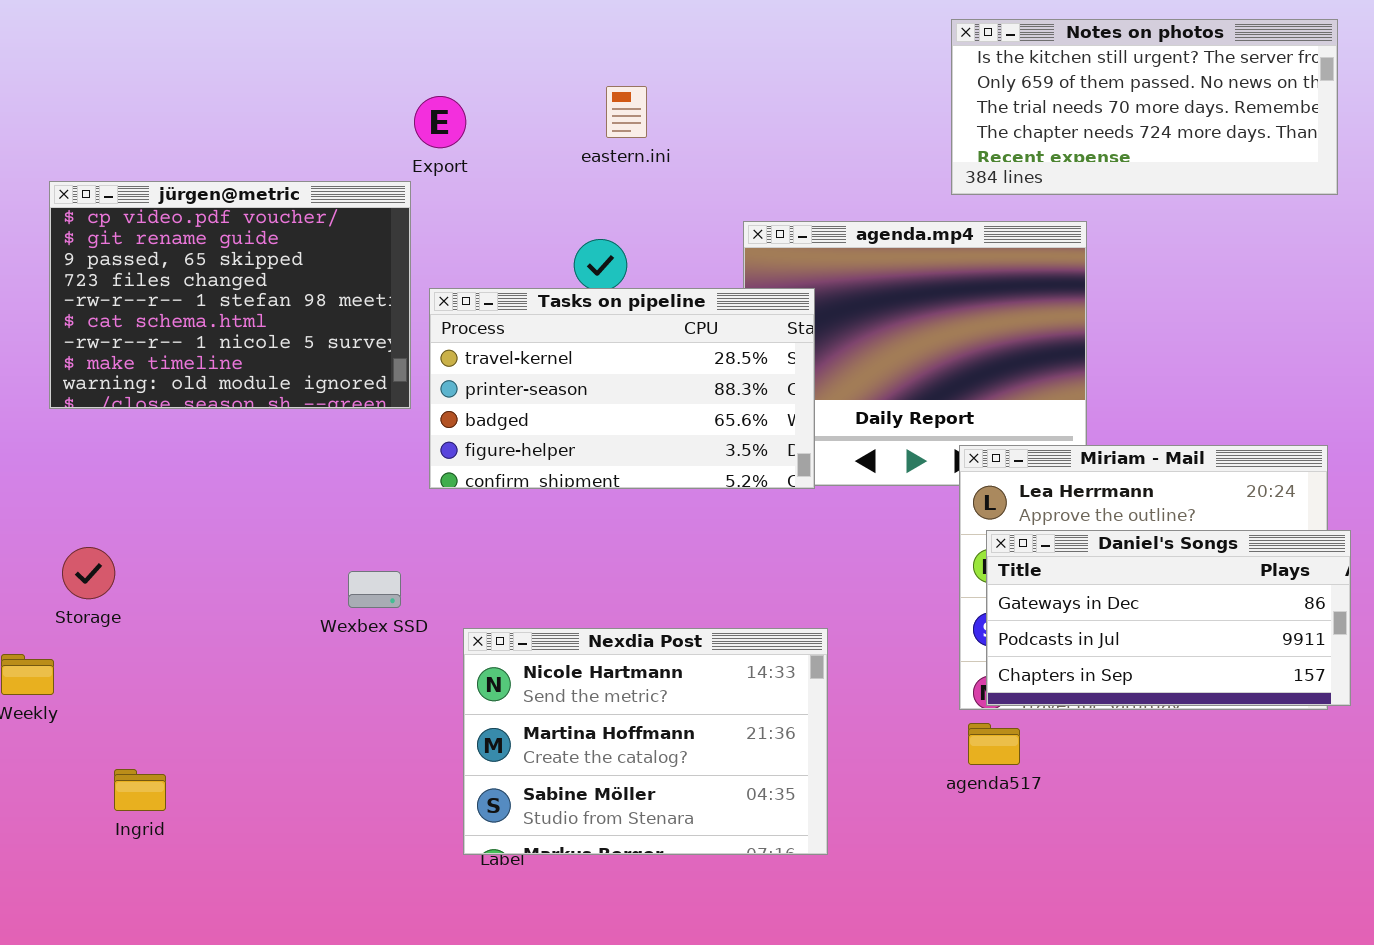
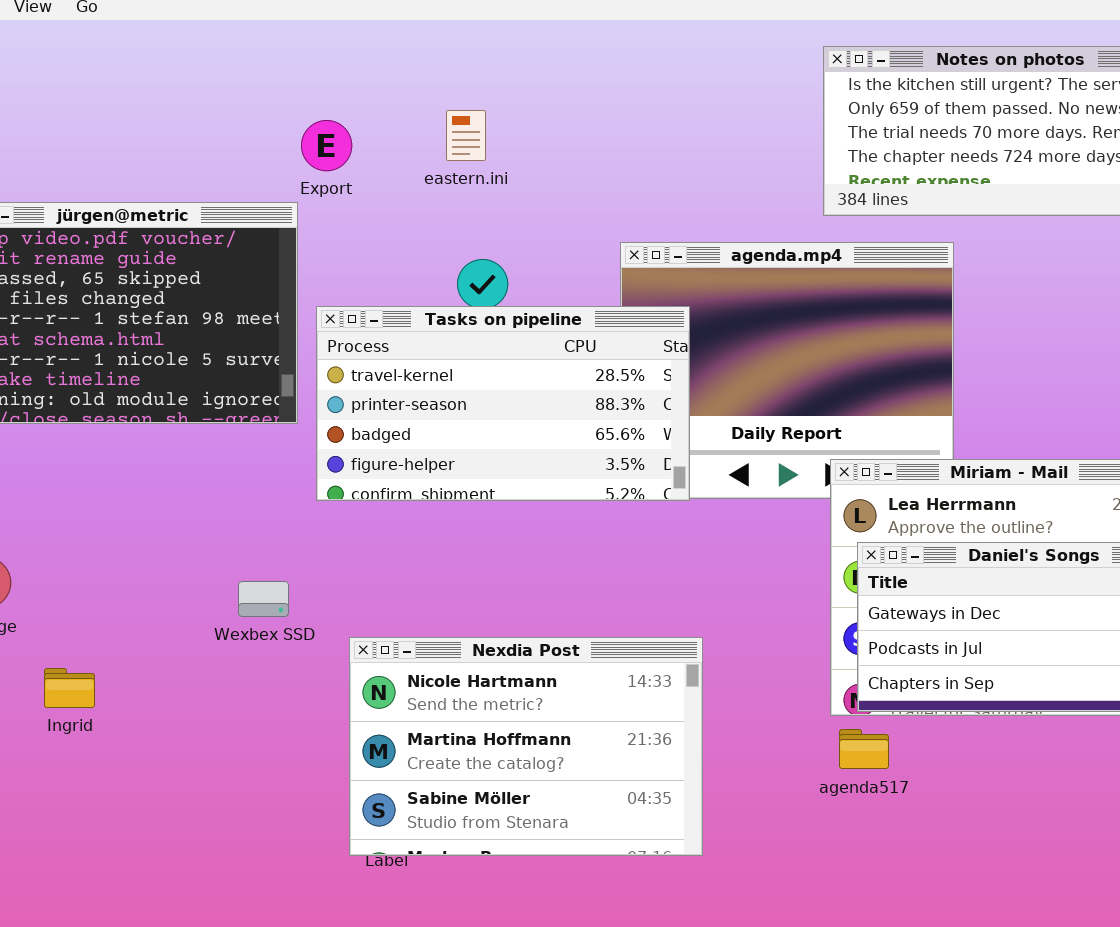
eastern.ini: [606,86,647,138] -> [446,110,486,161], moved
Ingrid: [114,769,166,811] -> [44,668,95,708], moved

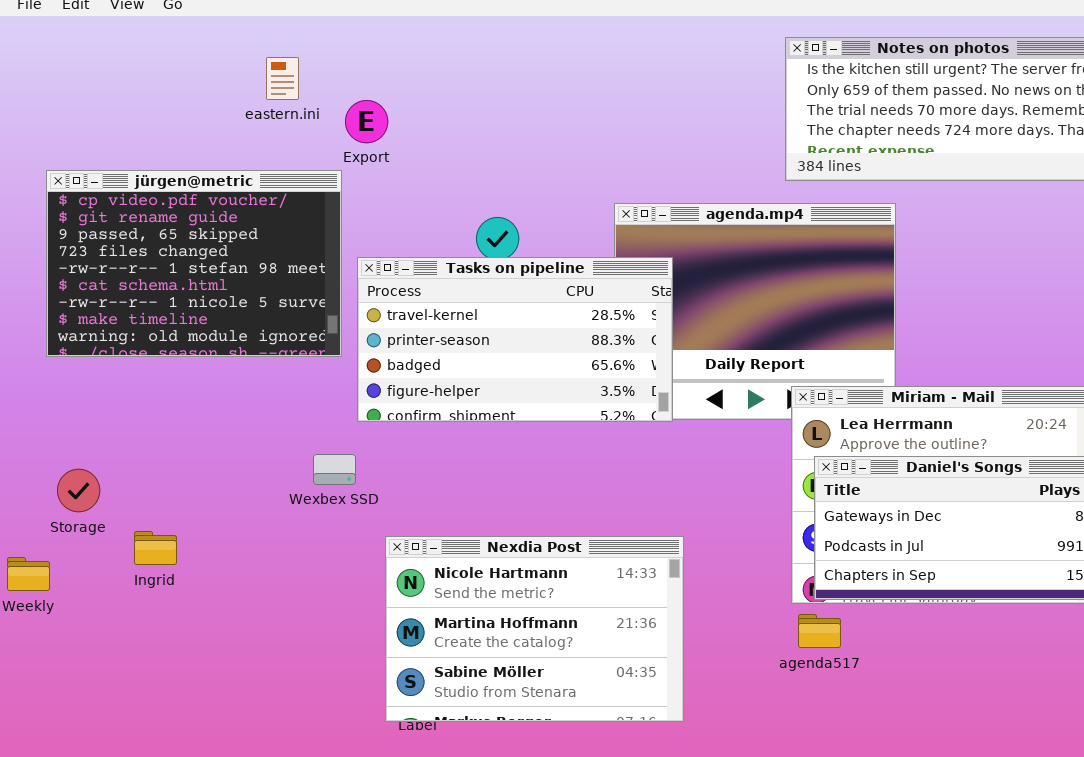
eastern.ini: [446,110,486,161] -> [266,57,299,100], moved
Wexbex SSD: [238,581,289,617] -> [313,454,356,485], moved
Ingrid: [44,668,95,708] -> [134,531,177,565], moved

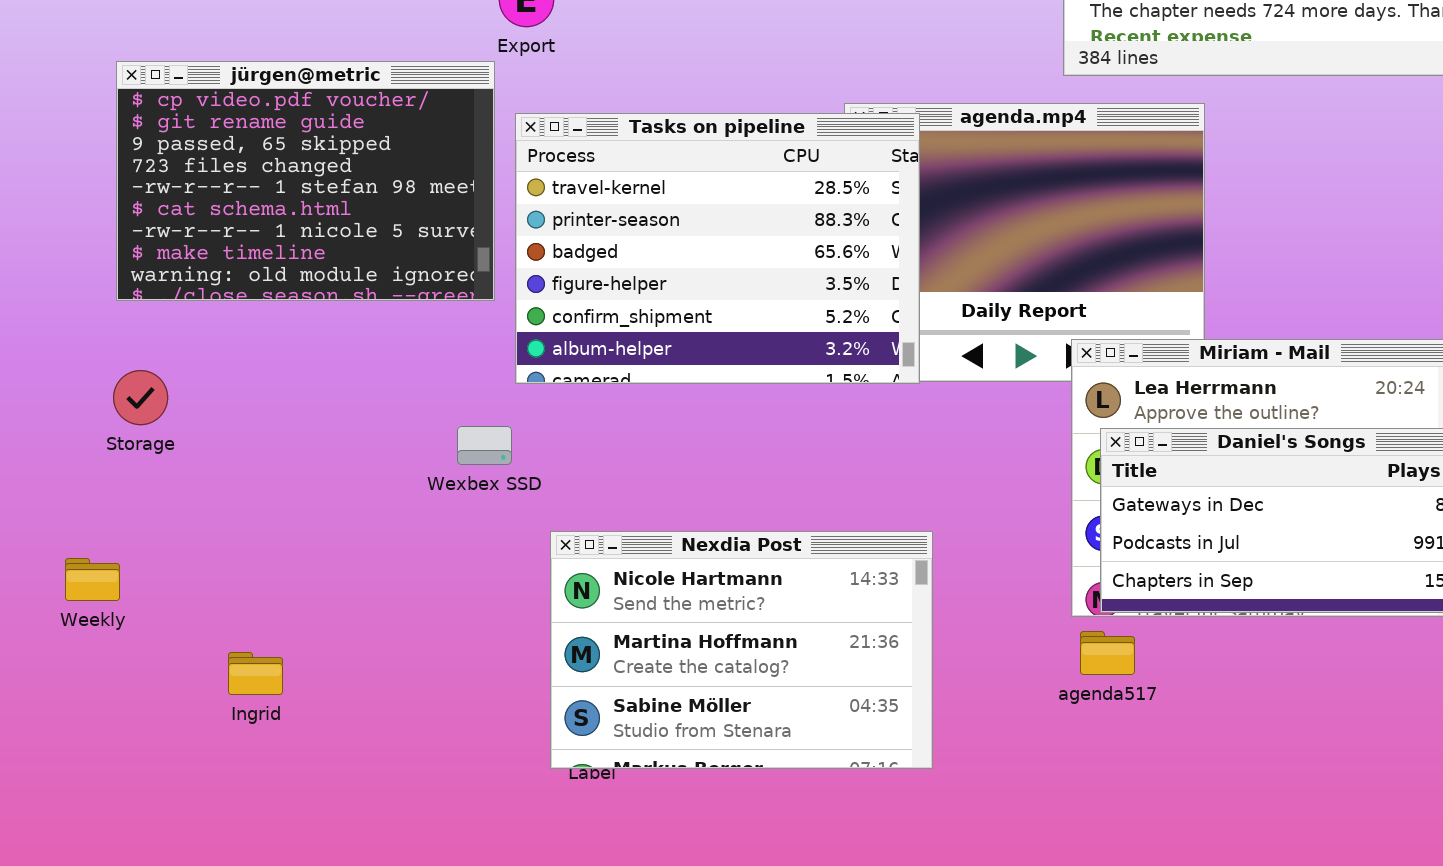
Tasks on pipeline: [357,257,673,422] -> [515,113,920,384], resized
Storage: [57,469,100,512] -> [113,370,168,425], moved
Ingrid: [134,531,177,565] -> [228,652,283,695], moved

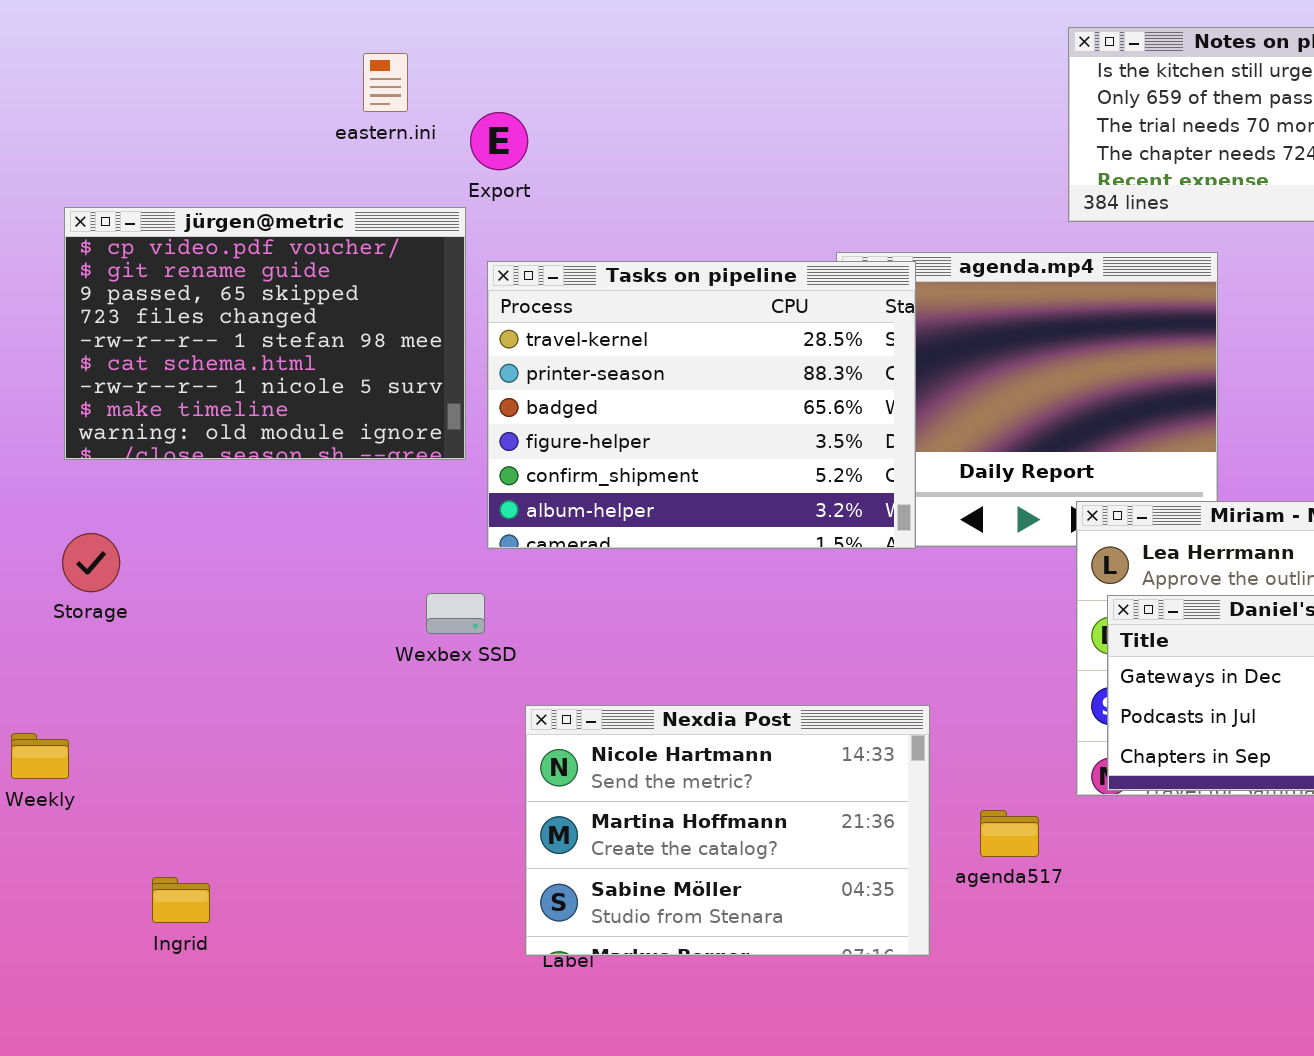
agenda517: [1080,631,1135,675] -> [980,810,1039,857], moved
Ingrid: [228,652,283,695] -> [152,877,210,923], moved

